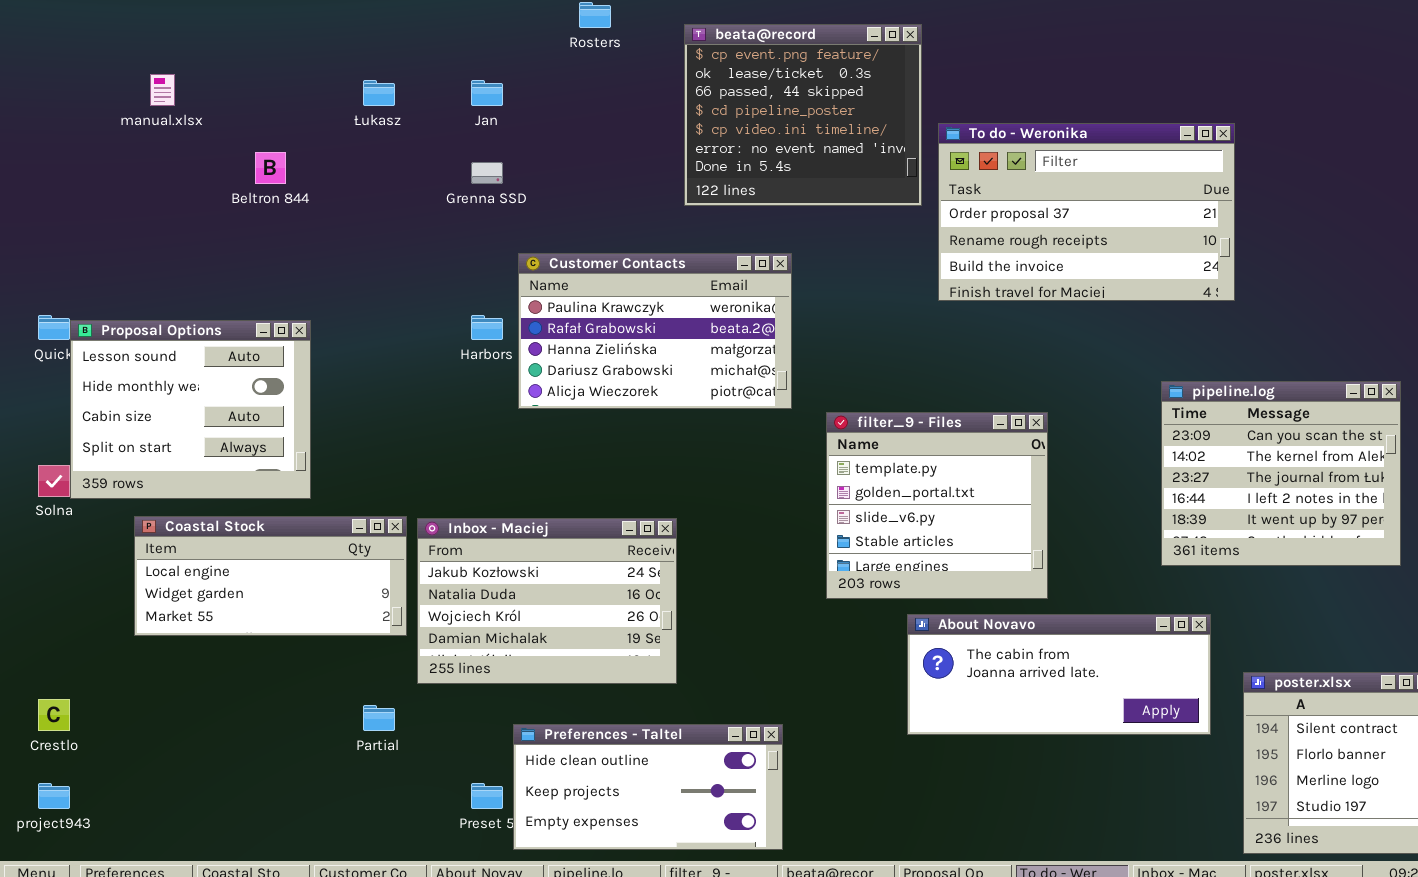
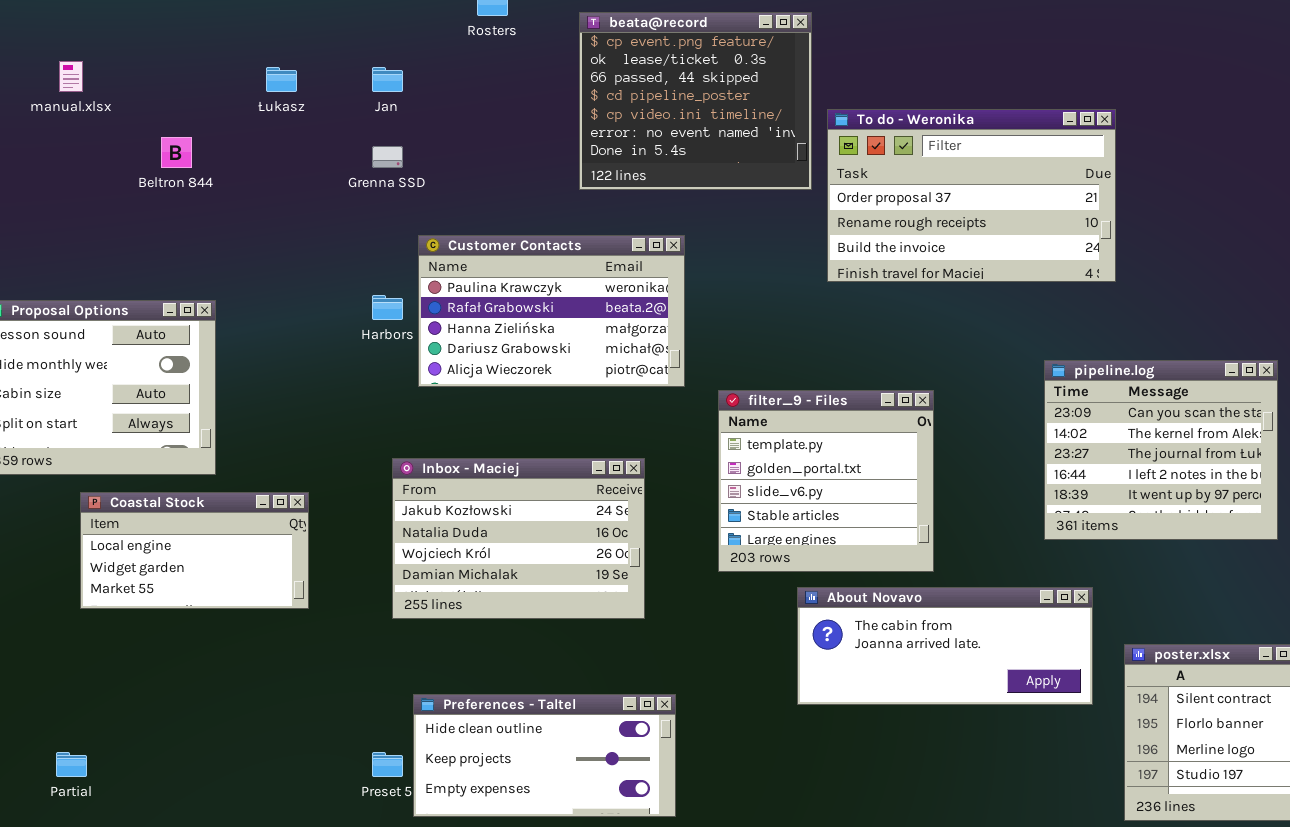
Coastal Stock: [134,516,407,636] -> [80,492,309,609], resized
Inbox - Maciej: [417,518,677,684] -> [392,458,645,619], moved
Partial: [363,705,395,731] -> [56,752,87,777], moved

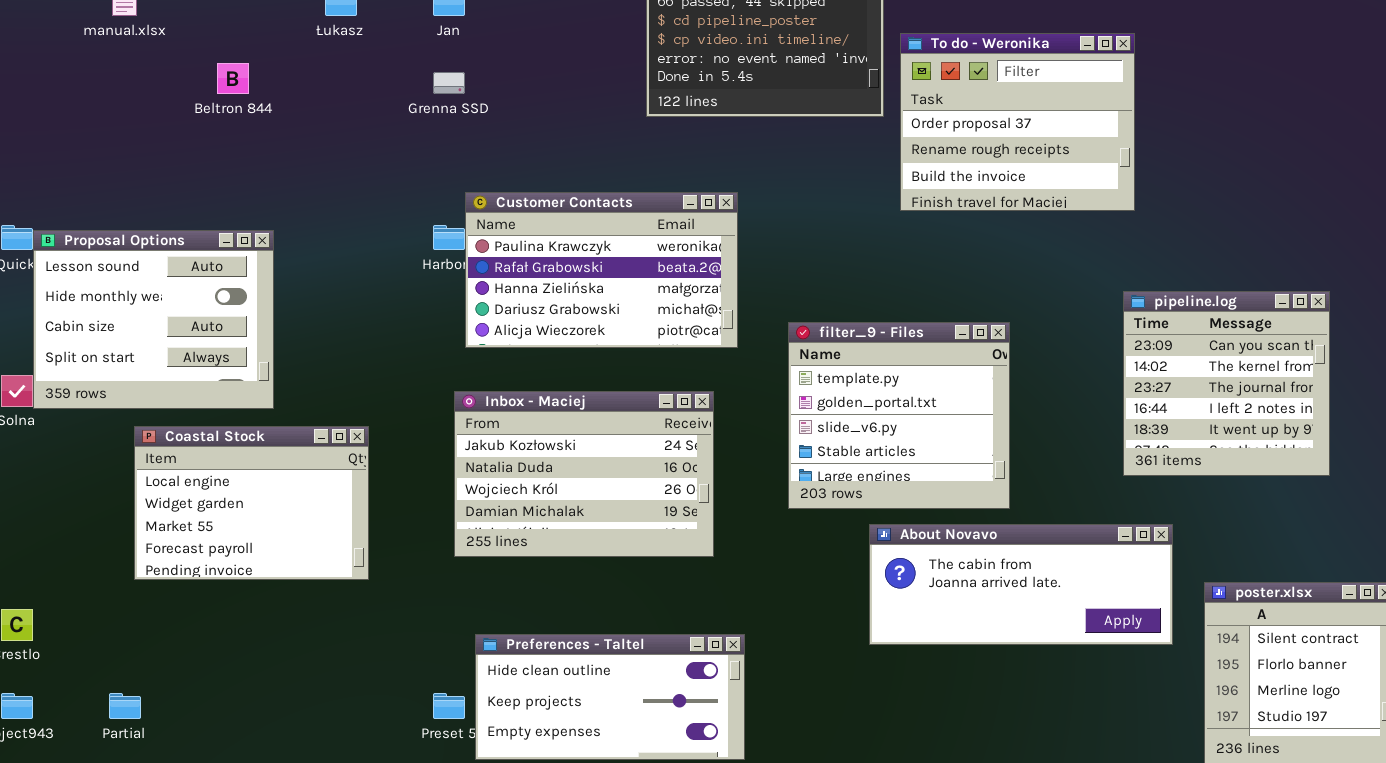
To do - Weronika: [827,109,1116,282] -> [900,33,1135,211], resized
Customer Contacts: [418,235,685,387] -> [465,192,738,348], moved
pipeline.log: [1044,360,1278,540] -> [1123,291,1330,476], resized
Coastal Stock: [80,492,309,609] -> [134,426,369,580], resized

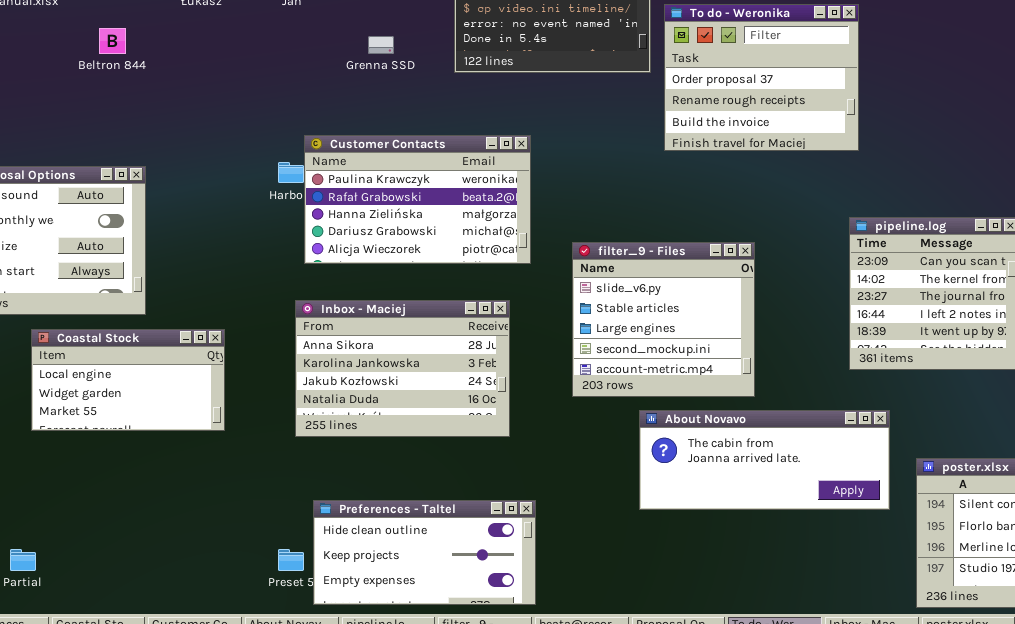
Grenna SSD: [433,72,465,94] -> [368,36,394,54], moved
filter_9 - Files: [788,322,1010,509] -> [572,242,755,397], scrolled down 2 rows
Inbox - Maciej: [454,391,714,557] -> [295,300,510,437], scrolled up 2 rows
Coastal Stock: [134,426,369,580] -> [31,329,225,431], resized

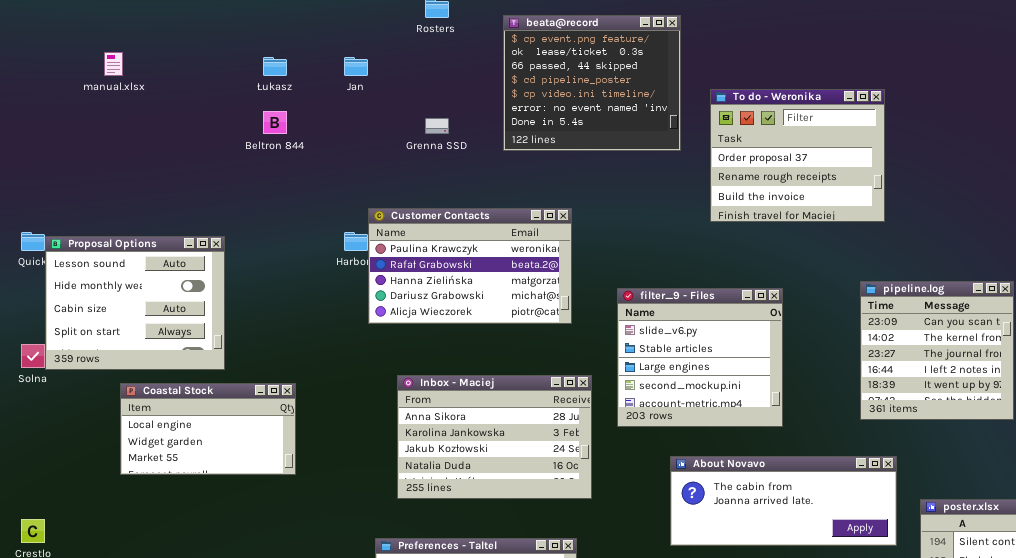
To do - Weronika: [664,4,859,151] -> [710,89,885,222], moved
Beltron 844: [99,28,126,54] -> [263,111,287,134], moved
filter_9 - Files: [572,242,755,397] -> [617,288,783,427], moved
Inbox - Maciej: [295,300,510,437] -> [397,375,592,499], moved

